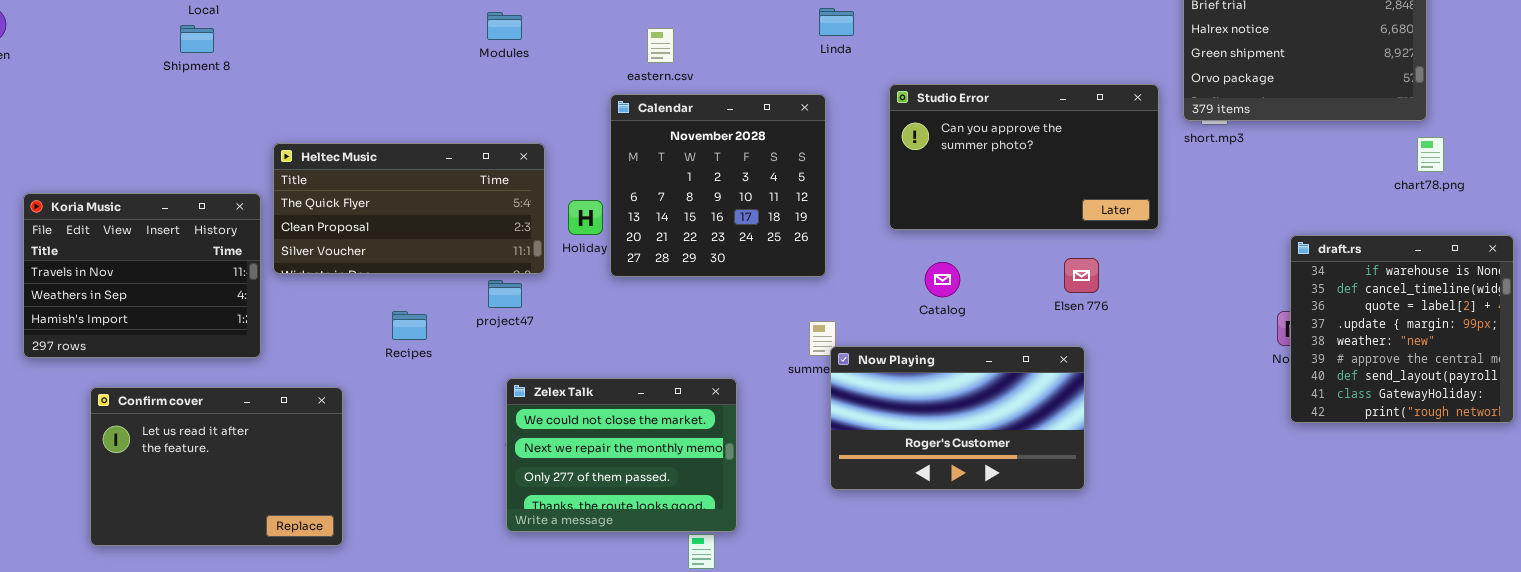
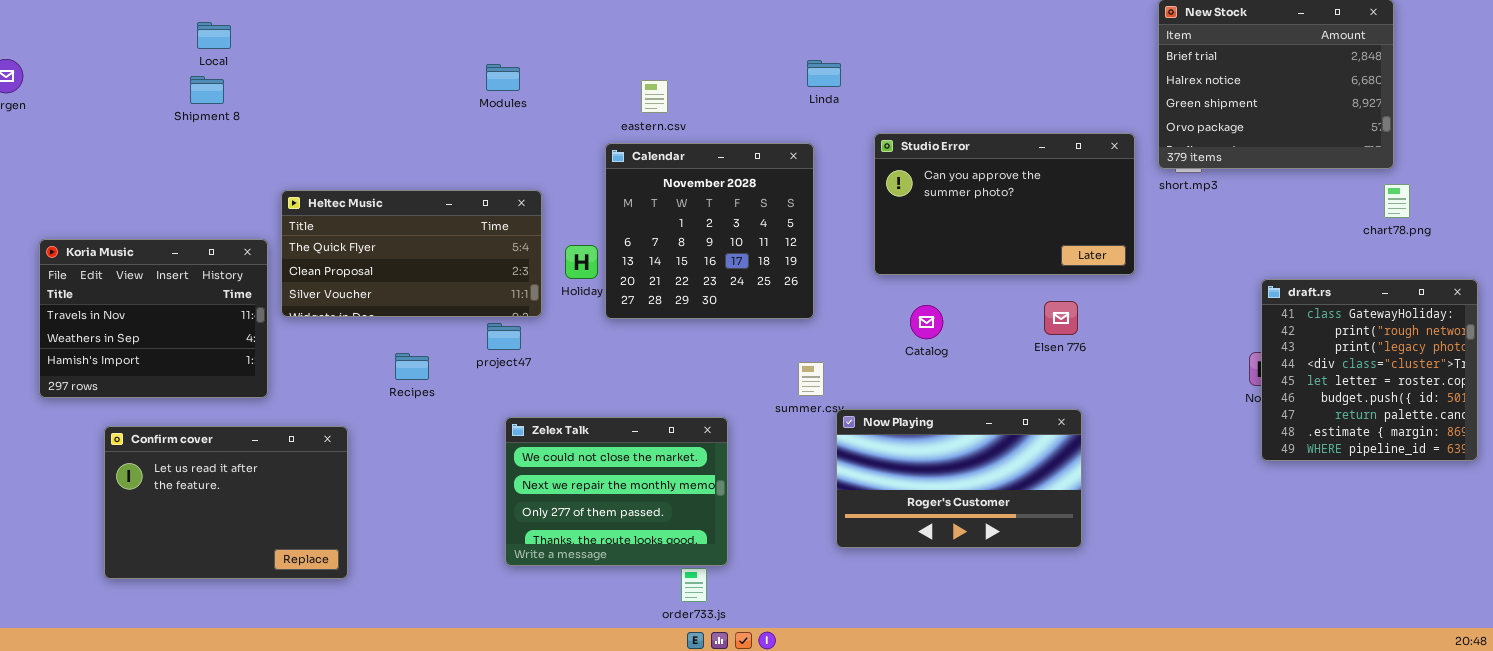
draft.rs: [1290,235,1514,423] -> [1261,279,1478,461], scrolled down 7 rows
Now Playing: [830,346,1085,490] -> [836,409,1082,548], moved

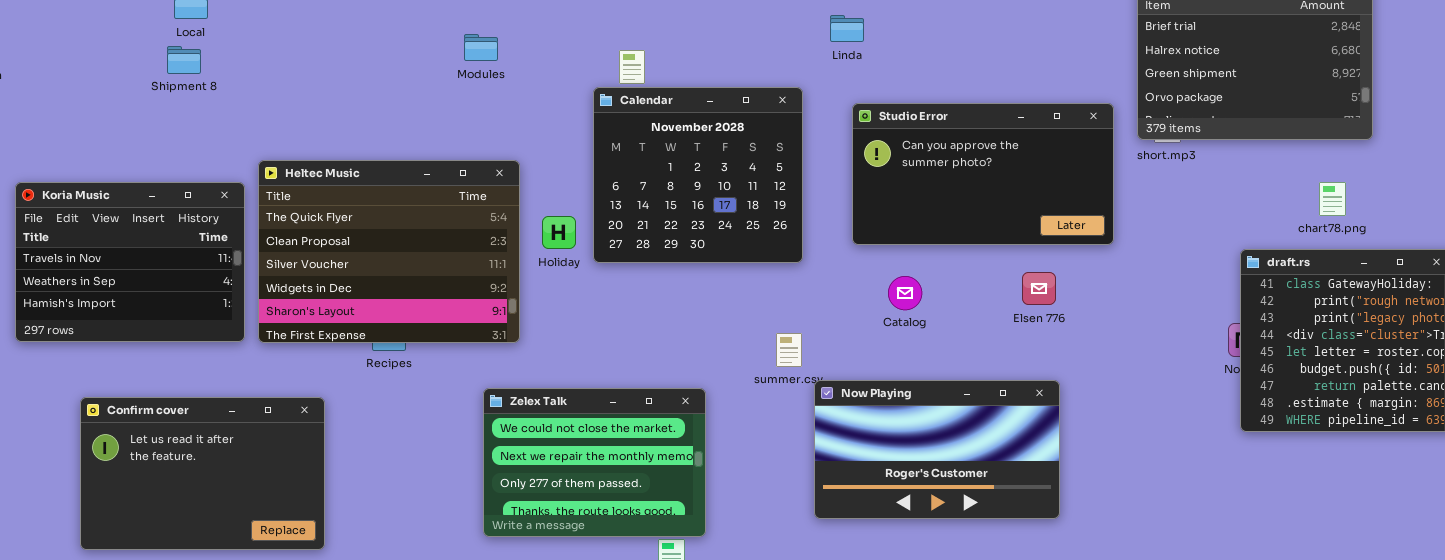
Linda: [807,60,841,87] -> [830,15,864,42], moved
Calendar: [605,143,814,319] -> [593,87,803,263], moved
chart78.png: [1384,184,1410,218] -> [1319,182,1346,216], moved
Heltec Music: [281,190,542,317] -> [258,160,520,343], resized
Koria Music: [39,239,268,398] -> [15,182,245,342], moved

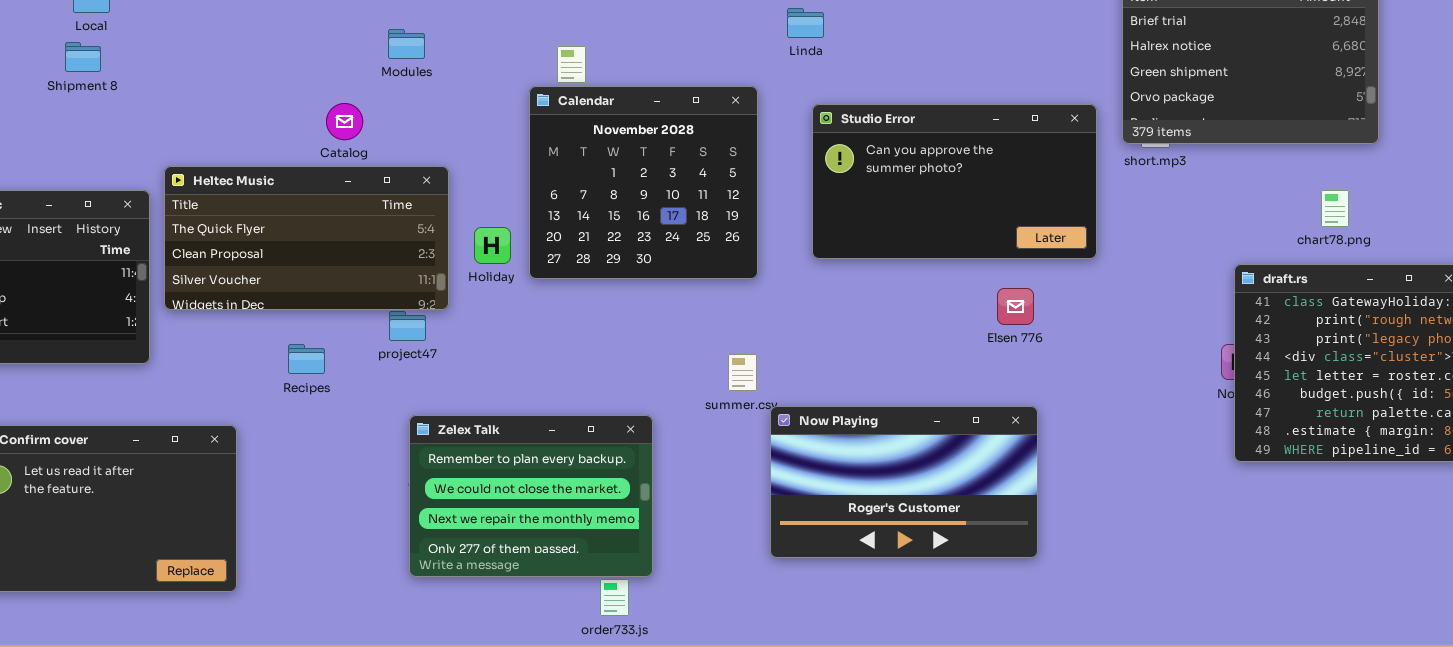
Heltec Music: [258,160,520,343] -> [164,166,449,310], resized
Catalog: [888,276,922,310] -> [326,103,363,140], moved
Zelex Talk: [483,388,706,537] -> [409,415,653,577], scrolled up 1 row

